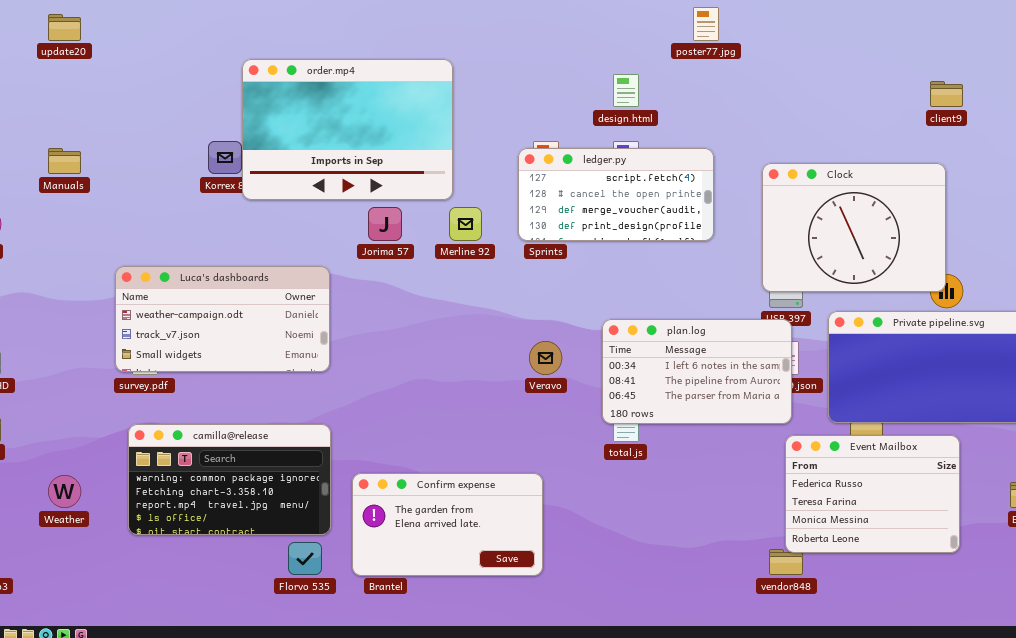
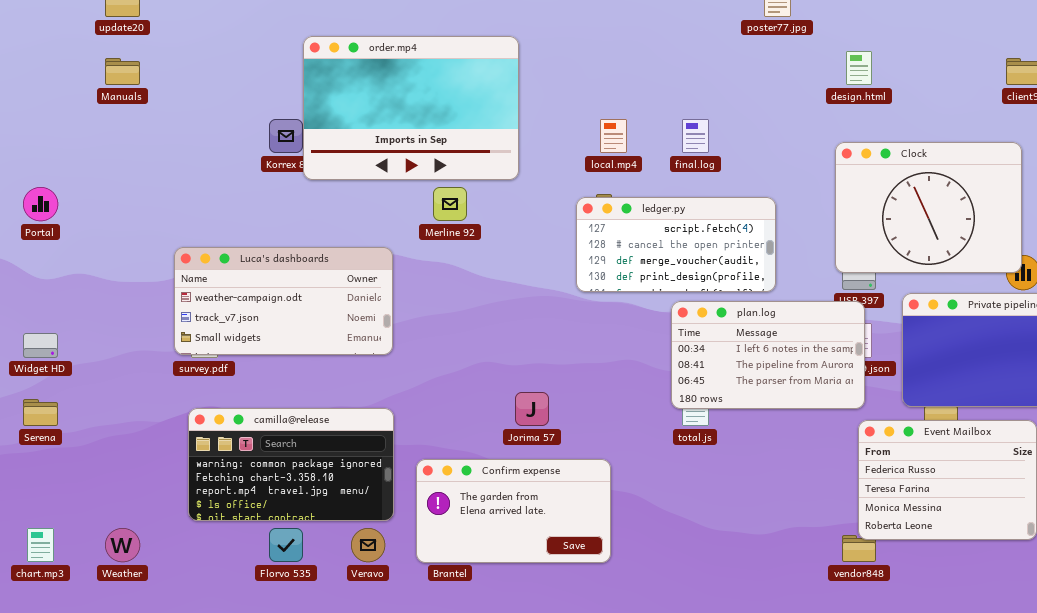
design.html: [613,74,639,107] -> [846,51,872,85], moved
Manuals: [48,148,81,174] -> [105,58,140,85], moved
ledger.py: [518,148,714,241] -> [576,197,776,292], moved
Jorima 57: [368,207,402,241] -> [515,392,549,426], moved
Merline 92: [449,207,482,241] -> [433,187,467,221], moved
Veravo: [529,341,562,375] -> [351,528,385,562], moved
Weather: [48,475,81,508] -> [105,528,140,562], moved
Florvo 535: [288,542,322,575] -> [269,528,303,562], moved

